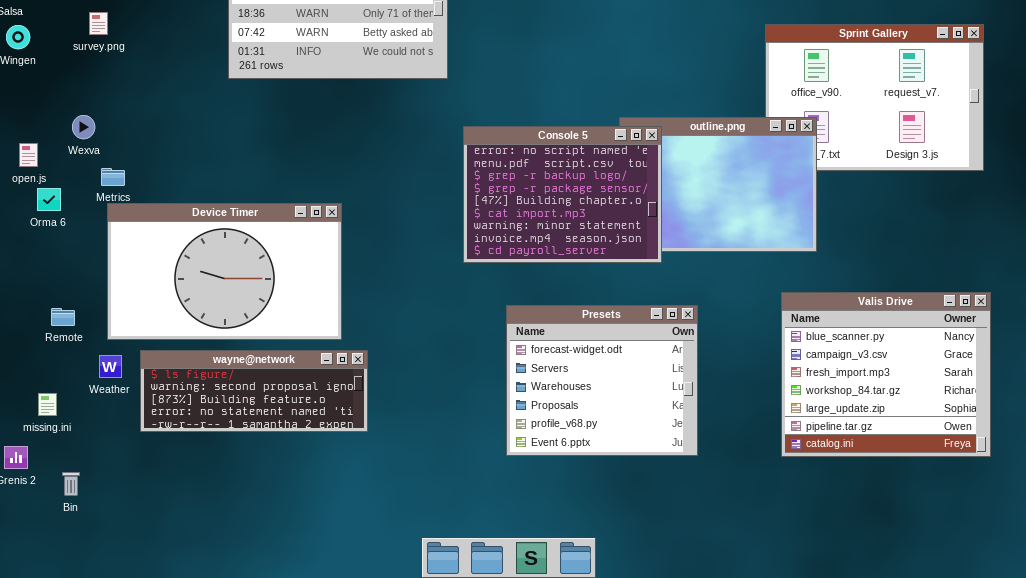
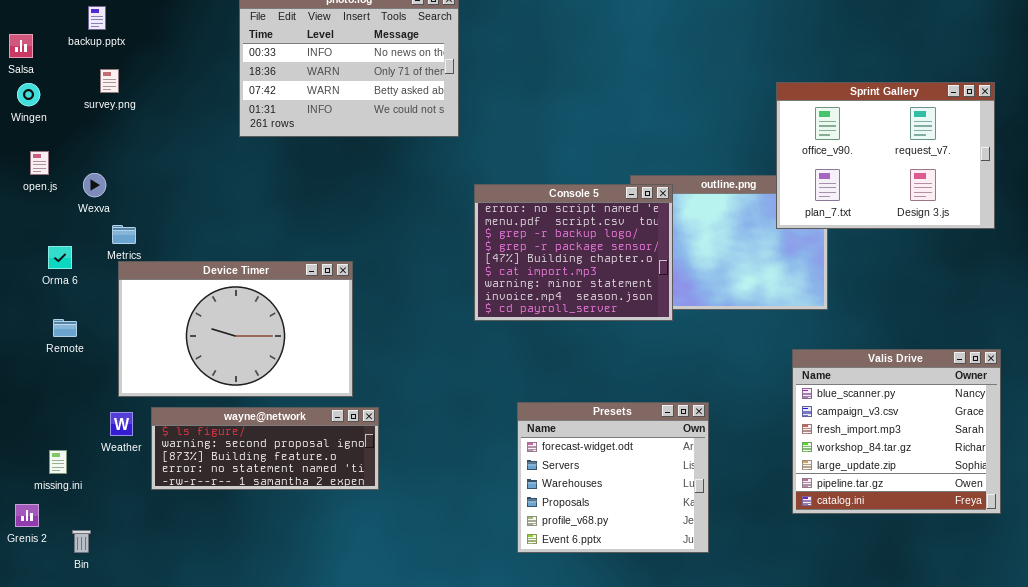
Sprint Gallery: [765,24,984,171] -> [776,82,995,229], raised
open.js: [19,143,38,167] -> [30,151,49,175], moved
Presets: [506,305,698,456] -> [517,402,709,553], moved
Remote: [51,308,75,326] -> [53,319,77,337], moved

